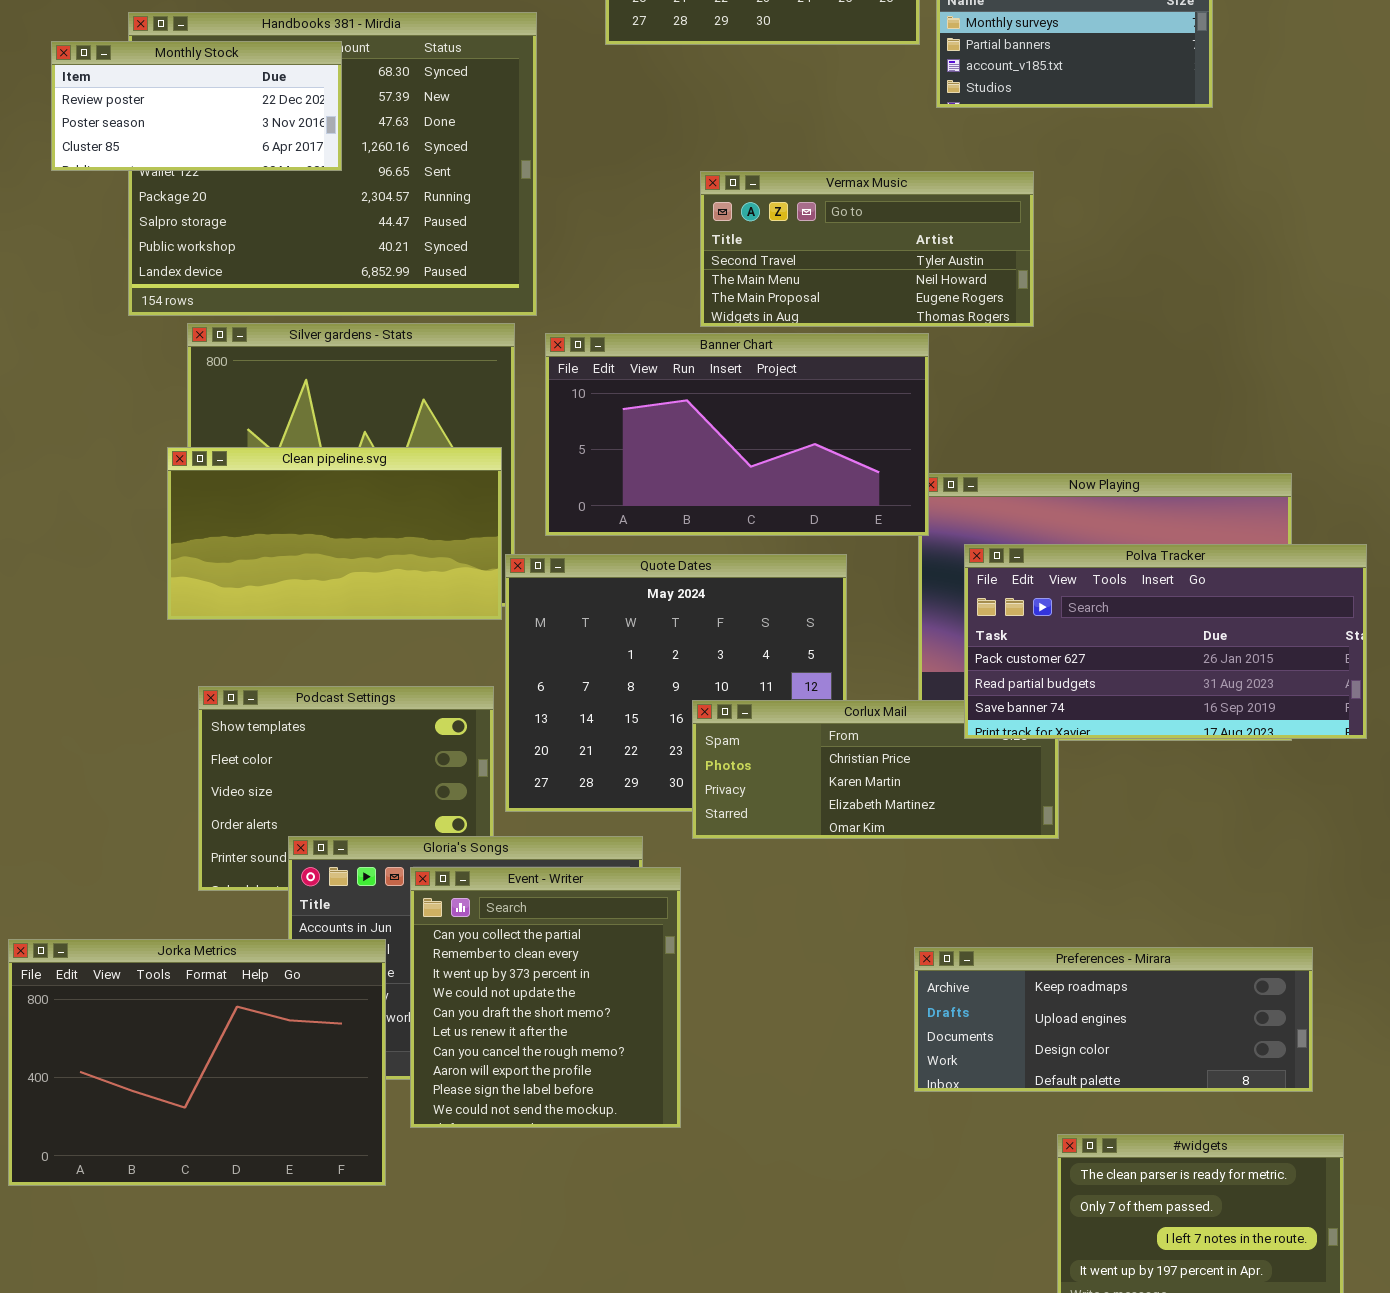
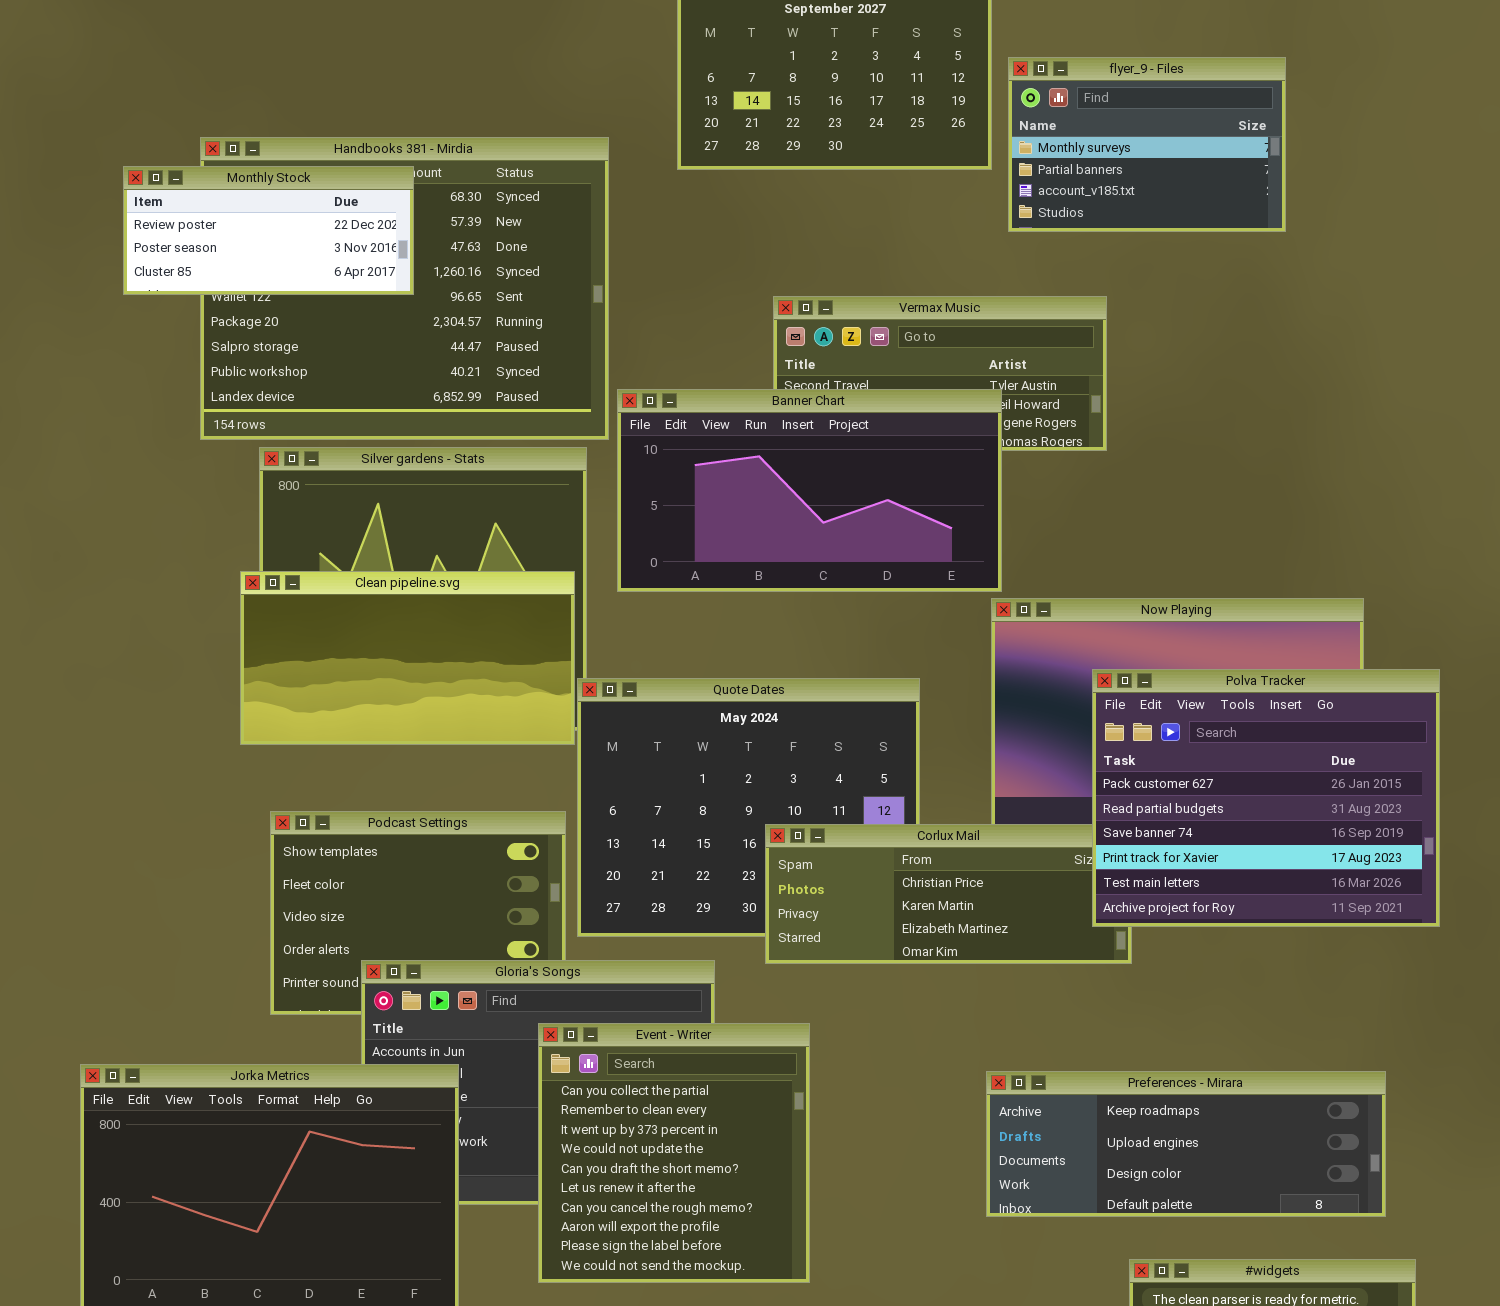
Banner Chart: [545,333,929,536] -> [617,389,1002,592], moved
Polva Tracker: [964,544,1367,739] -> [1092,669,1440,927], resized
Event - Writer: [410,867,681,1128] -> [538,1023,810,1283], moved

